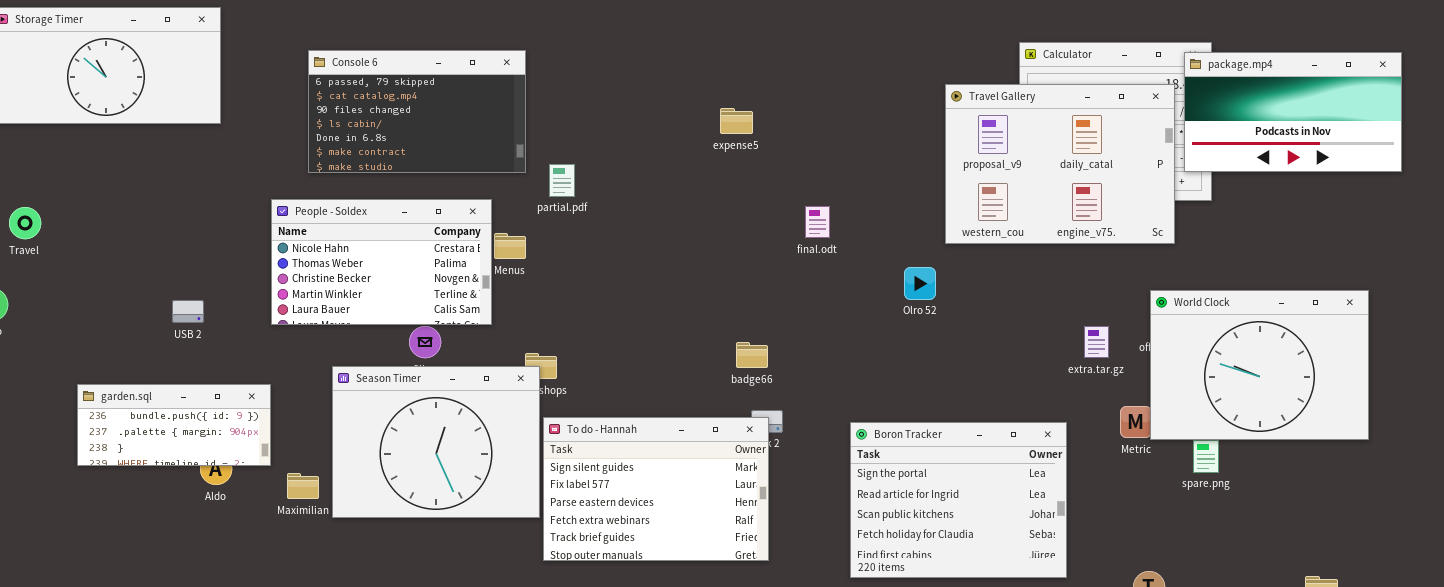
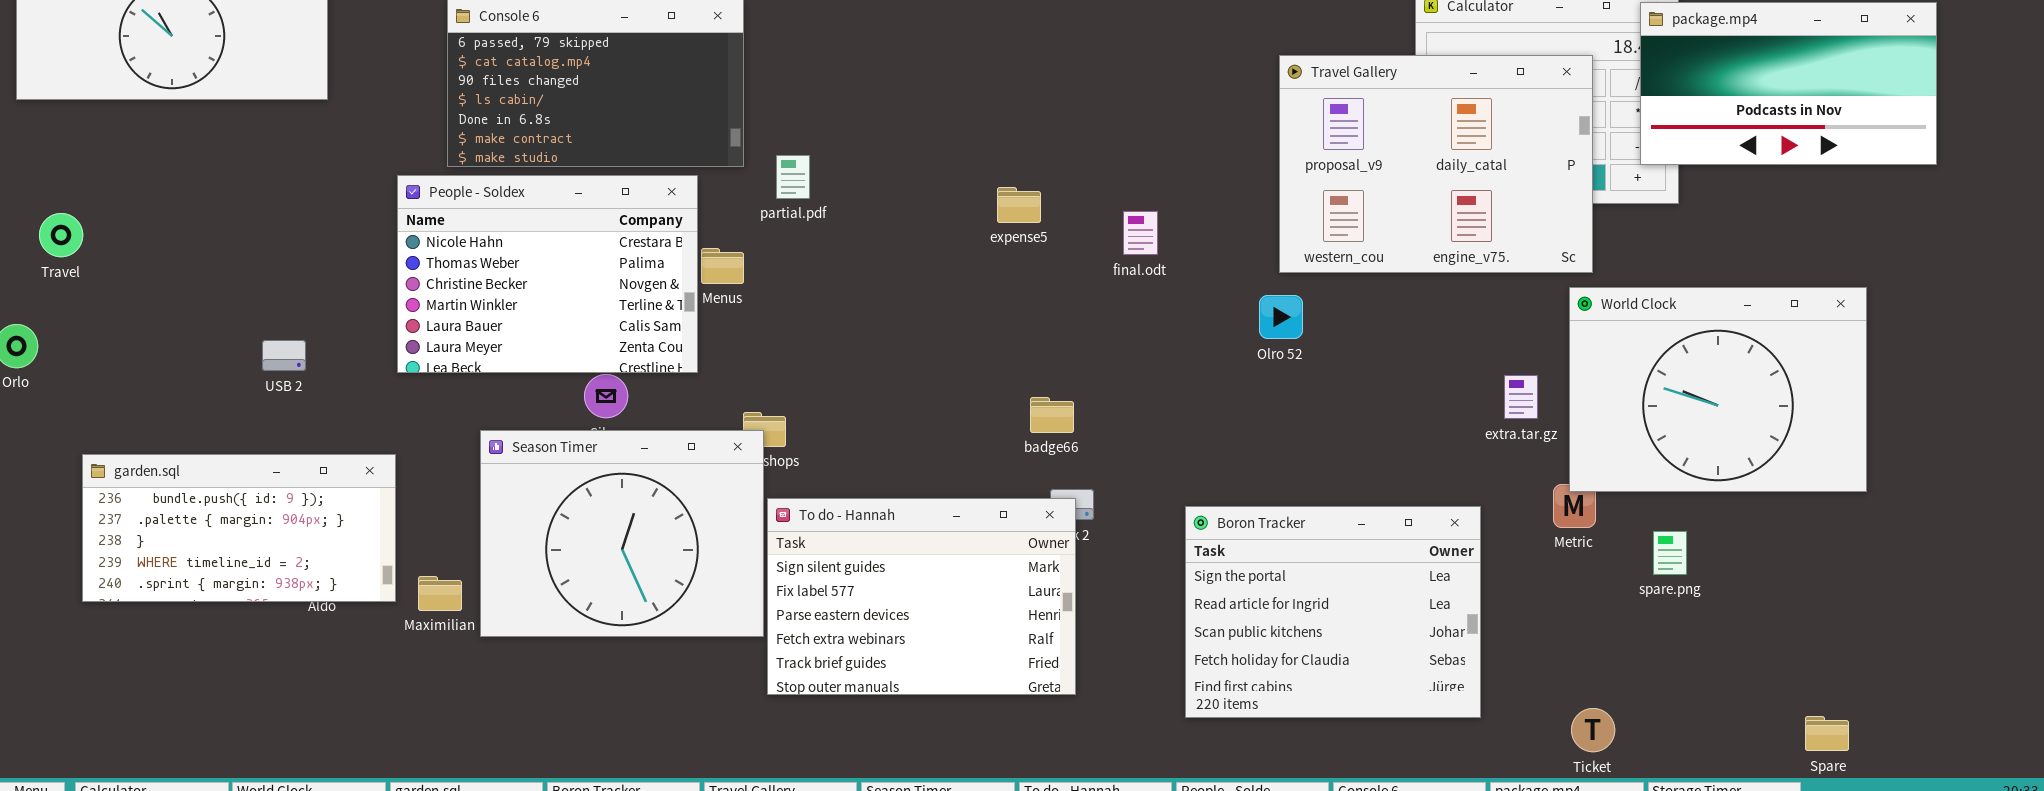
Travel Gallery: [945,84,1175,244] -> [1279,55,1593,273], moved
expense5: [720,108,753,134] -> [997,187,1041,223], moved
People - Soldex: [271,199,492,325] -> [397,175,698,373], resized
World Clock: [1150,290,1369,440] -> [1569,287,1867,492], moved
garden.sql: [77,384,271,466] -> [82,454,396,602], resized

